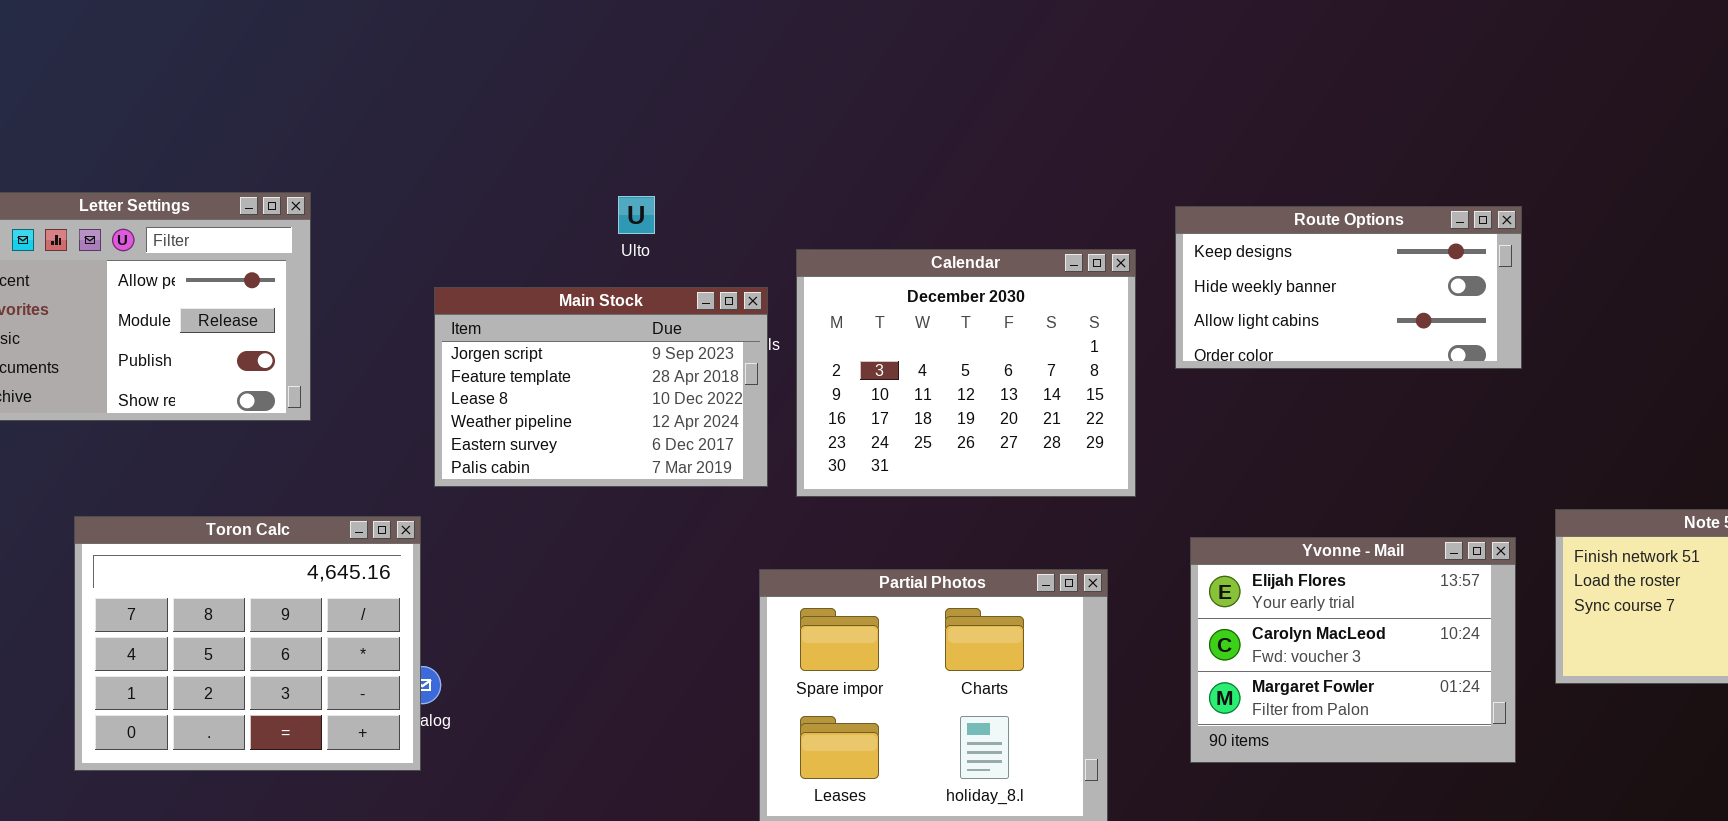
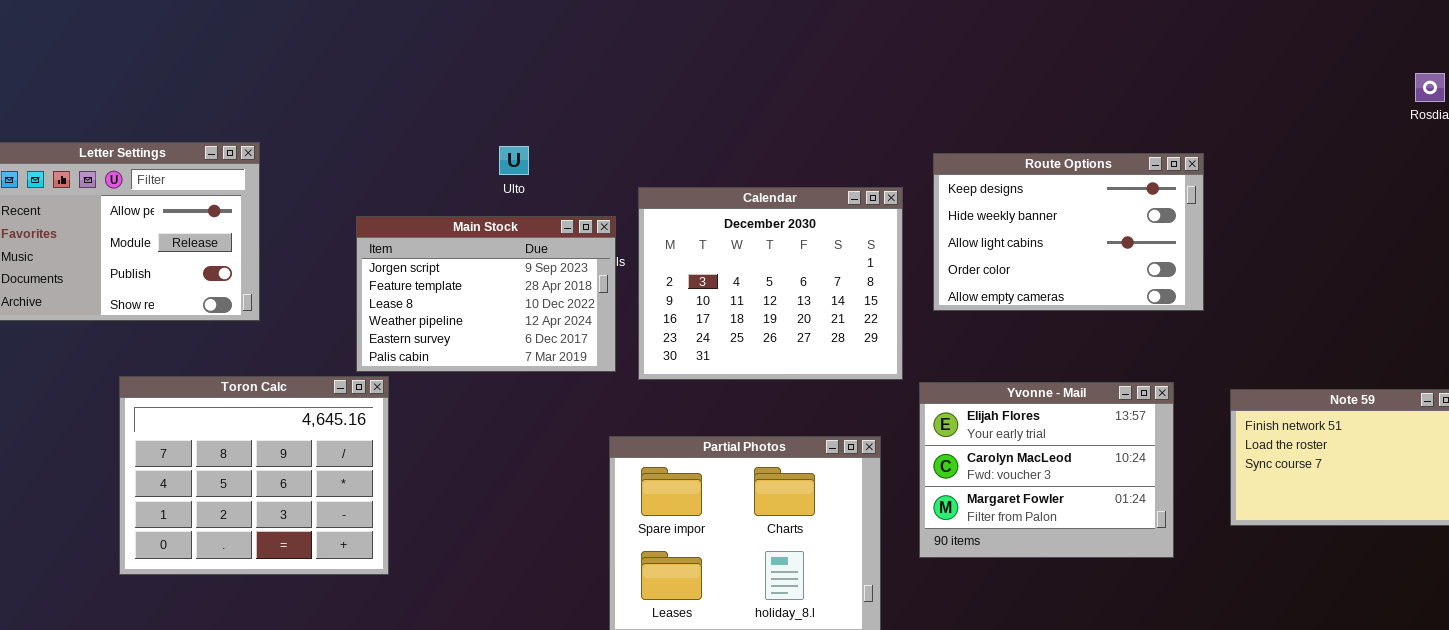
Route Options: [1175,206,1522,369] -> [933,153,1204,311], resized
Toron Calc: [74,516,421,771] -> [119,376,389,575], moved
Yvonne - Mail: [1190,537,1516,763] -> [919,382,1174,558], moved

